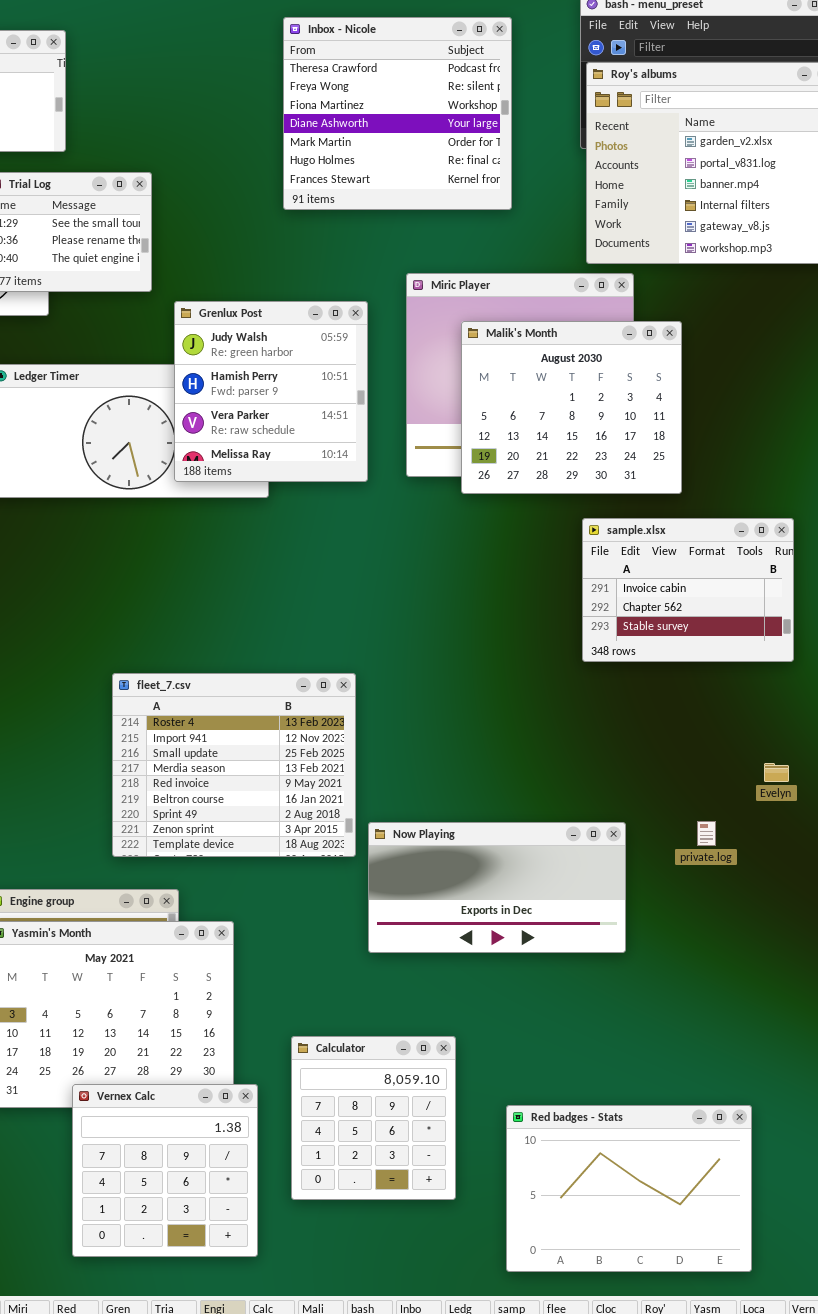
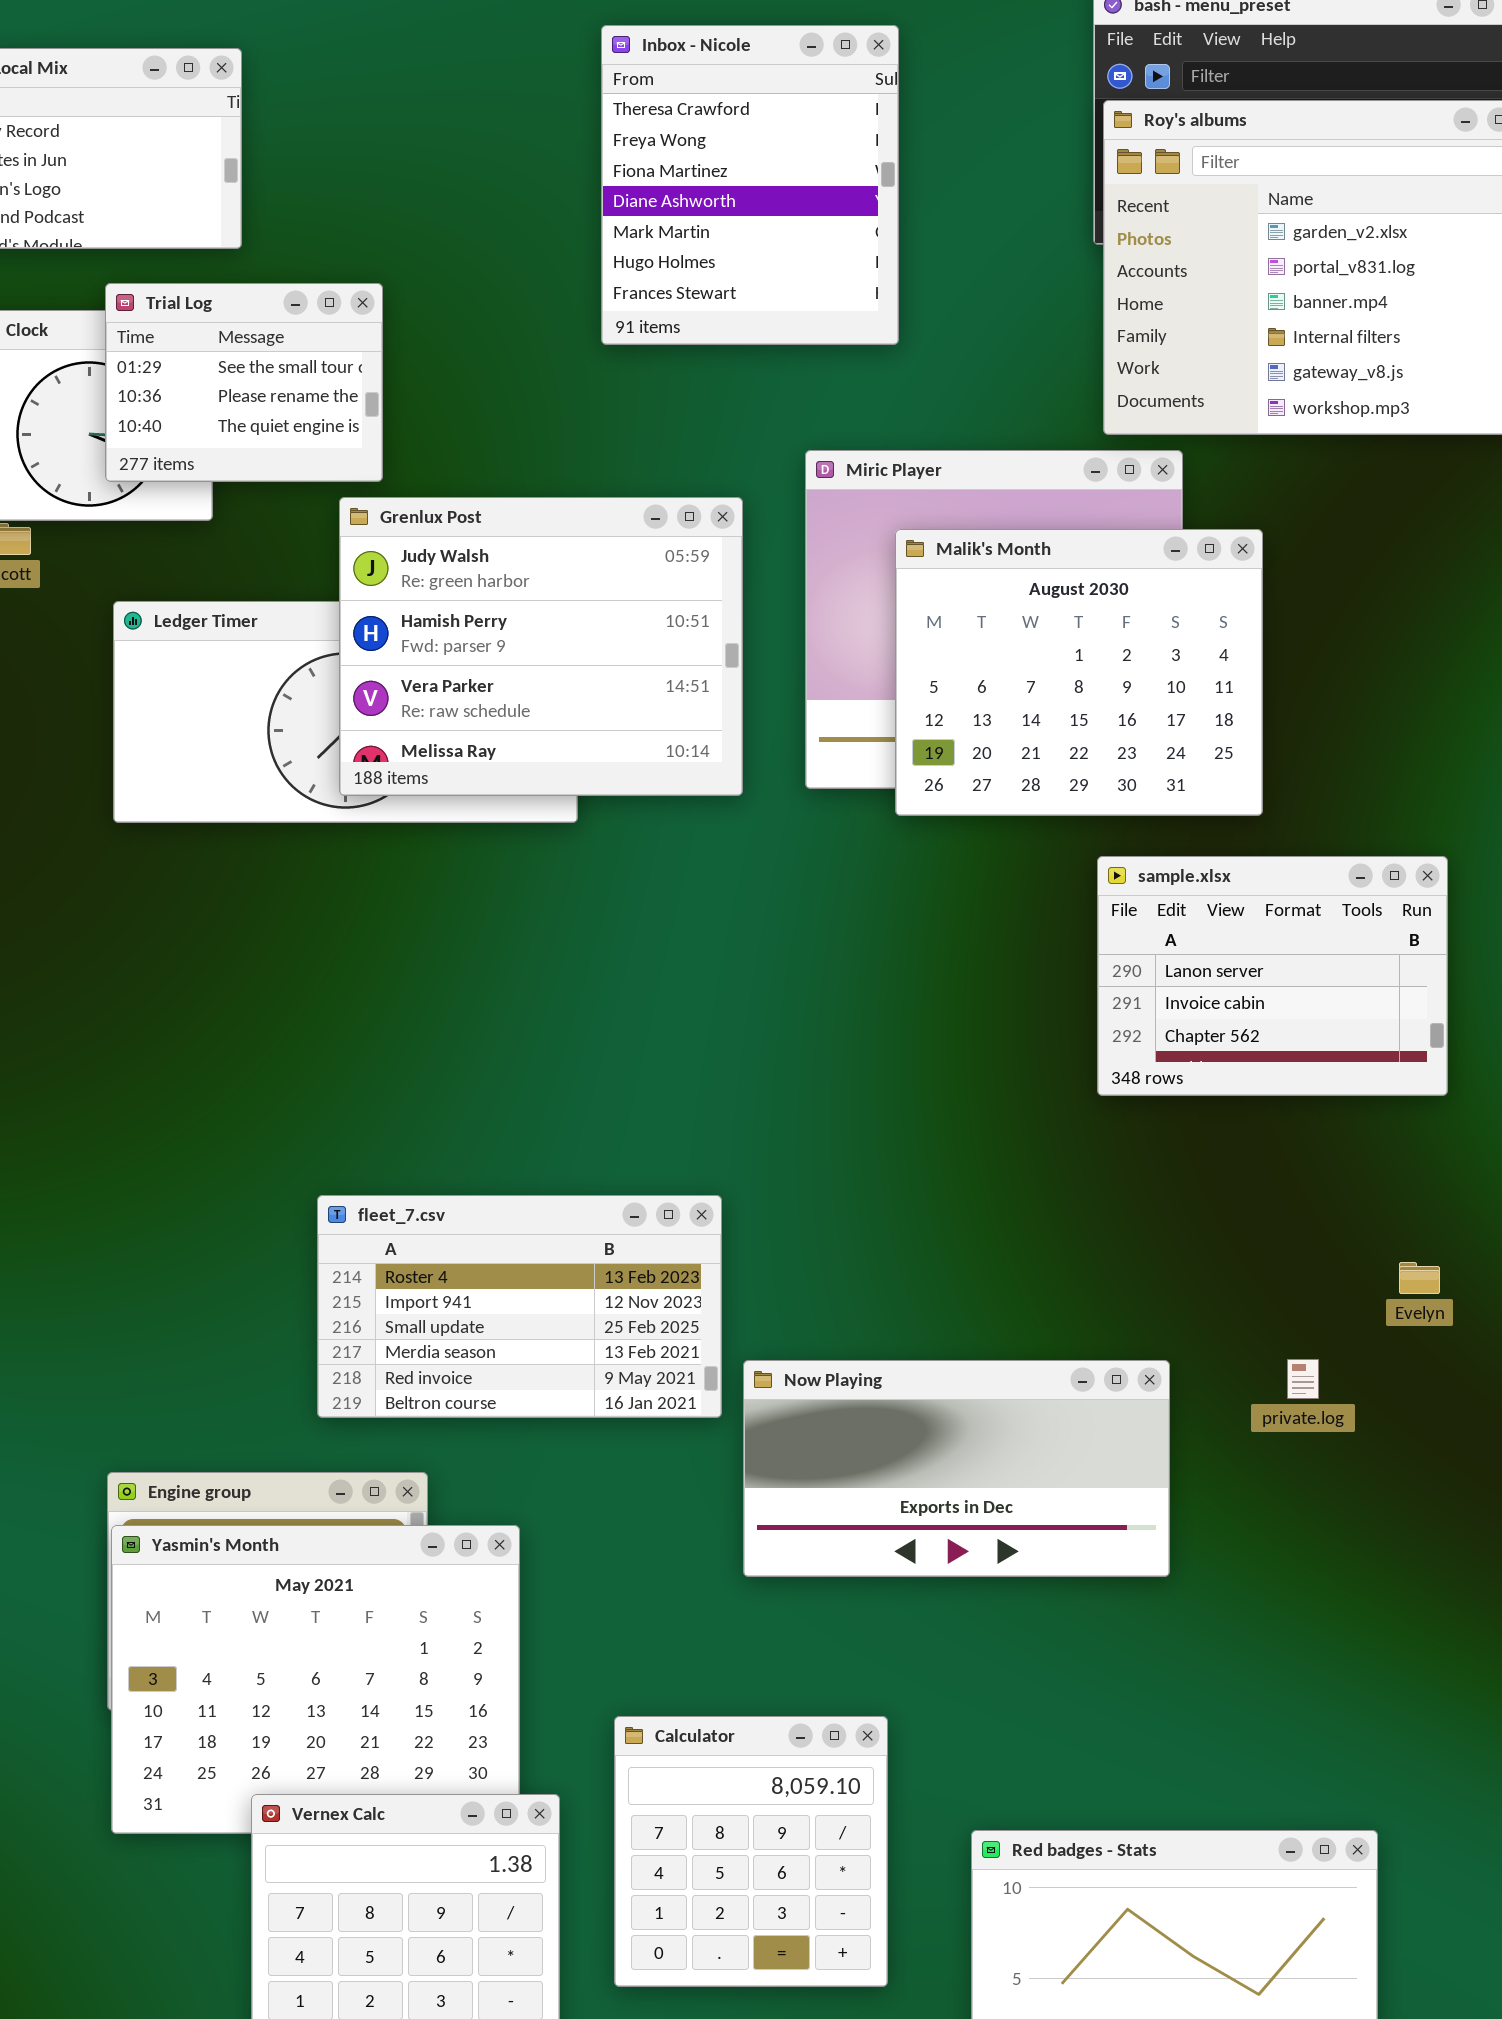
Inbox - Nicole: [283,17,512,210] -> [601,25,899,345], resized
Grenlux Post: [174,301,368,482] -> [339,497,743,796], resized
sample.xlsx: [582,518,794,662] -> [1097,856,1448,1096], scrolled up 1 row
fleet_7.csv: [112,673,356,857] -> [317,1195,722,1418], resized

